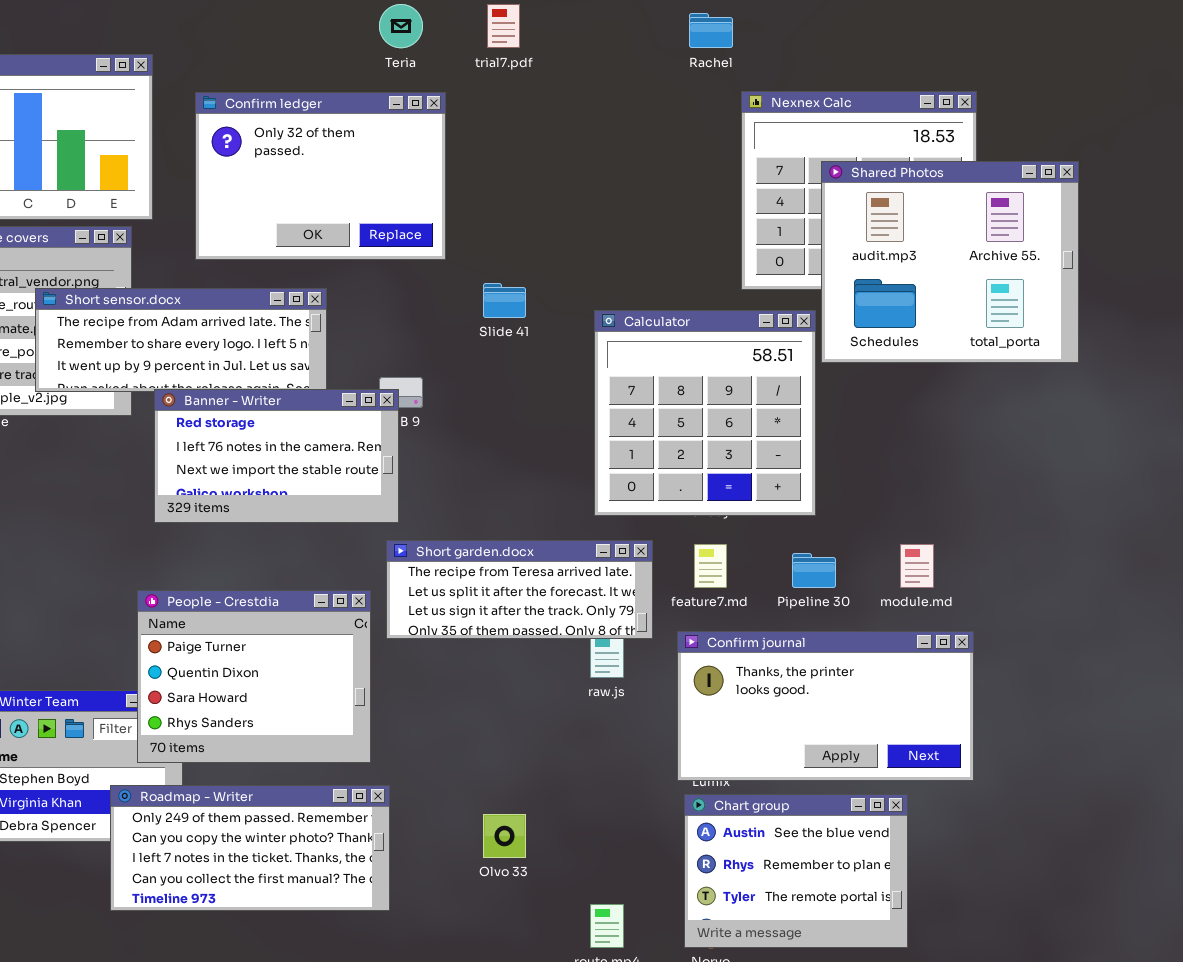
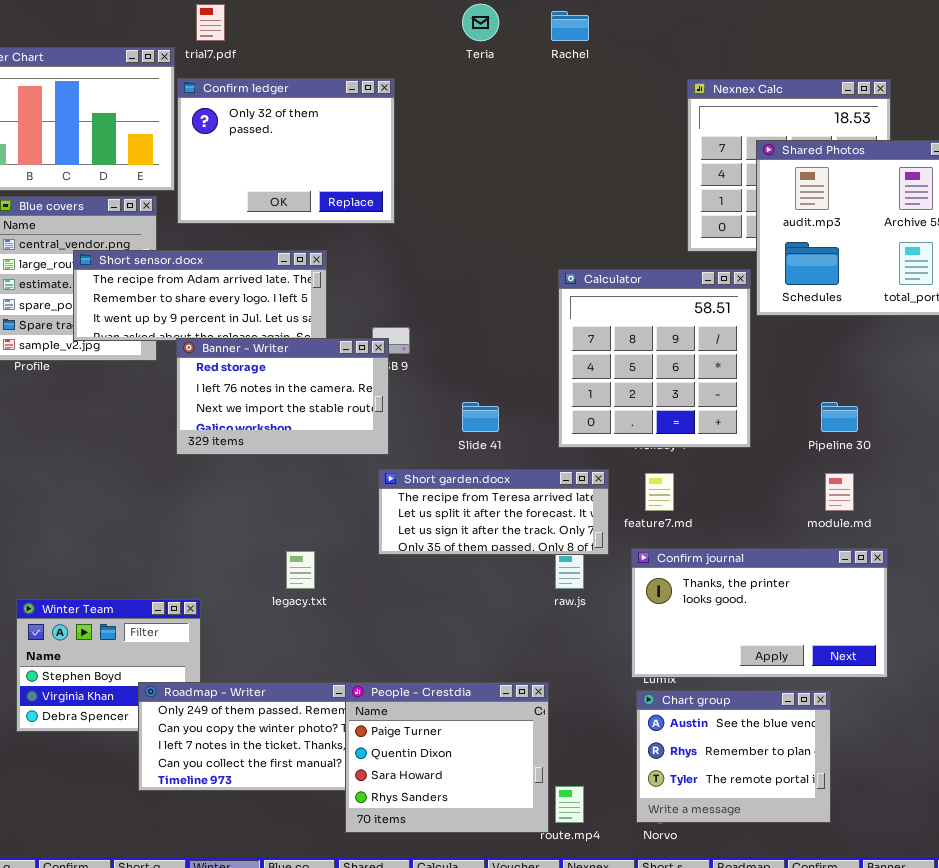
Teria: [379,4,423,48] -> [462,4,499,41], moved
trial7.pdf: [487,4,520,48] -> [196,4,225,41], moved
Rachel: [689,13,733,48] -> [551,11,589,41], moved
Confirm ledger: [195,92,446,260] -> [177,78,395,224], moved
Slide 41: [483,283,526,318] -> [462,402,499,432], moved
Pipeline 30: [792,553,836,588] -> [821,402,858,432], moved
People - Crestdia: [137,590,371,763] -> [345,682,549,833], moved

